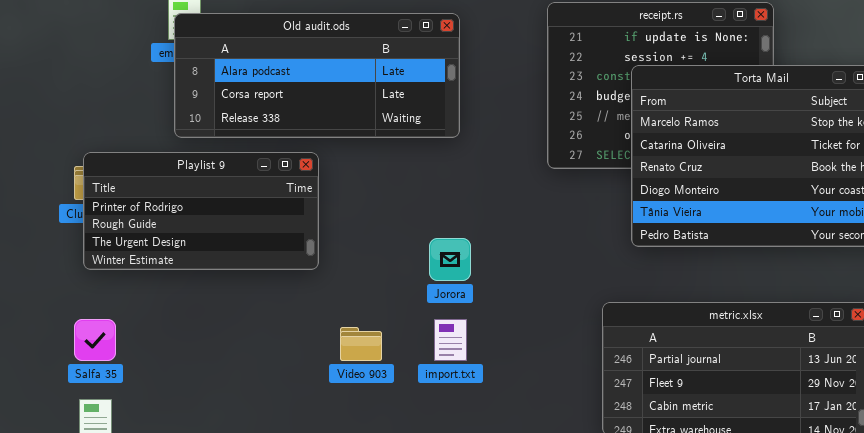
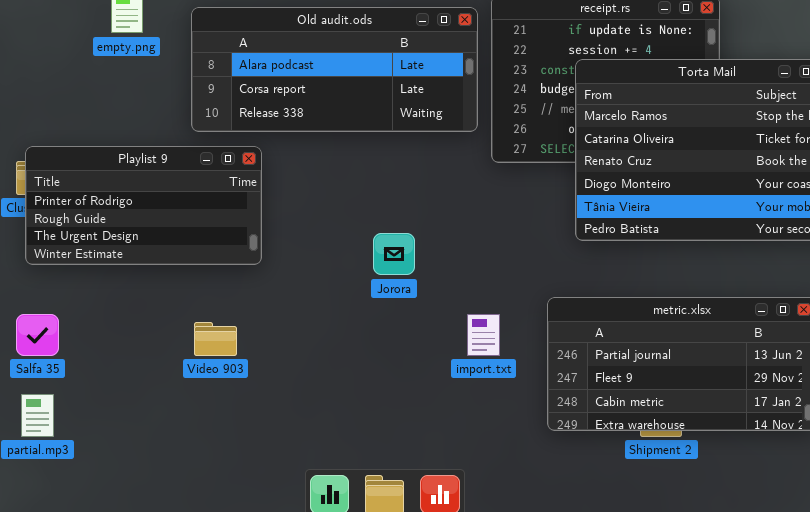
Old audit.ods: [174,13,460,138] -> [191,7,478,132], moved
import.txt: [434,319,467,361] -> [467,314,500,356], moved
Video 903: [340,327,382,361] -> [194,322,237,356], moved

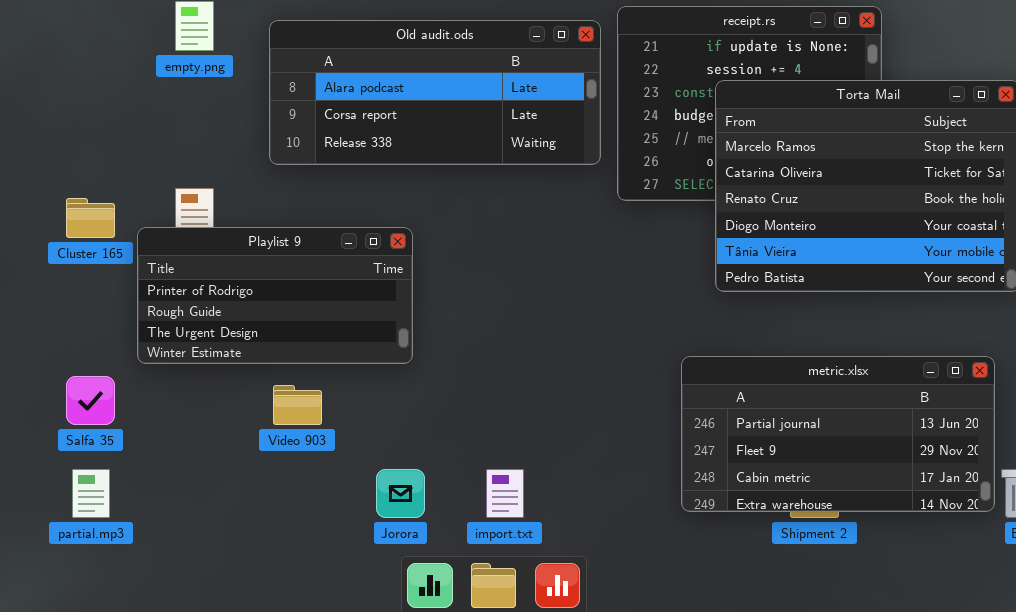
Playlist 9: [25,146,262,265] -> [137,227,413,364], moved
Jorora: [373,233,415,275] -> [376,469,425,518], moved
import.txt: [467,314,500,356] -> [486,469,524,518], moved

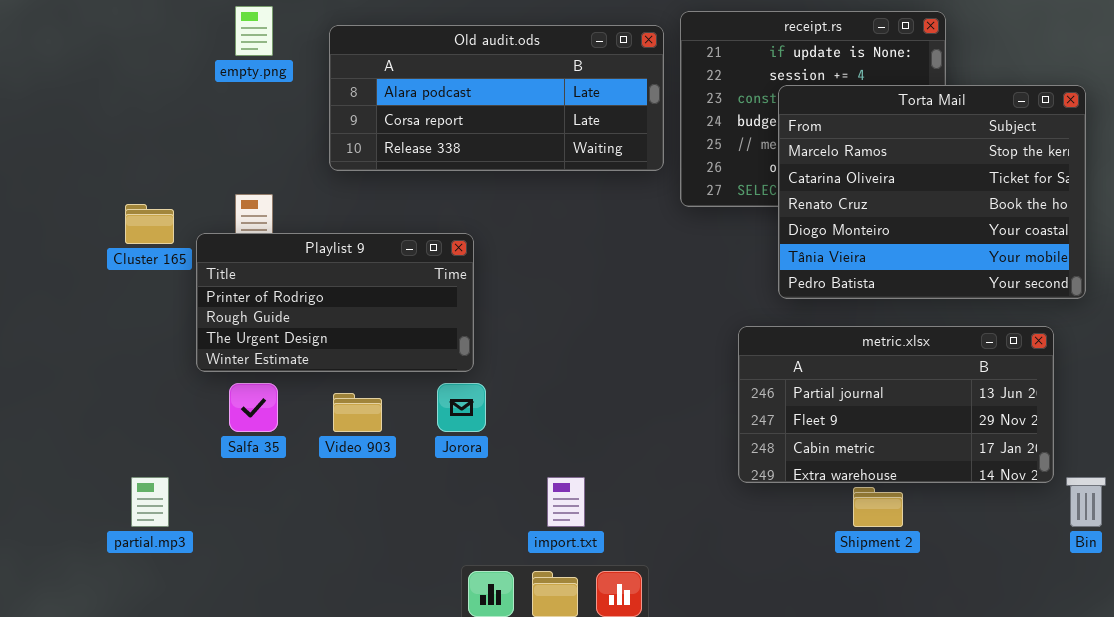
metric.xlsx: [681,356,995,512] -> [738,326,1054,483], moved
Salfa 35: [66,376,115,425] -> [229,383,278,432], moved
Jorora: [376,469,425,518] -> [437,383,486,432], moved

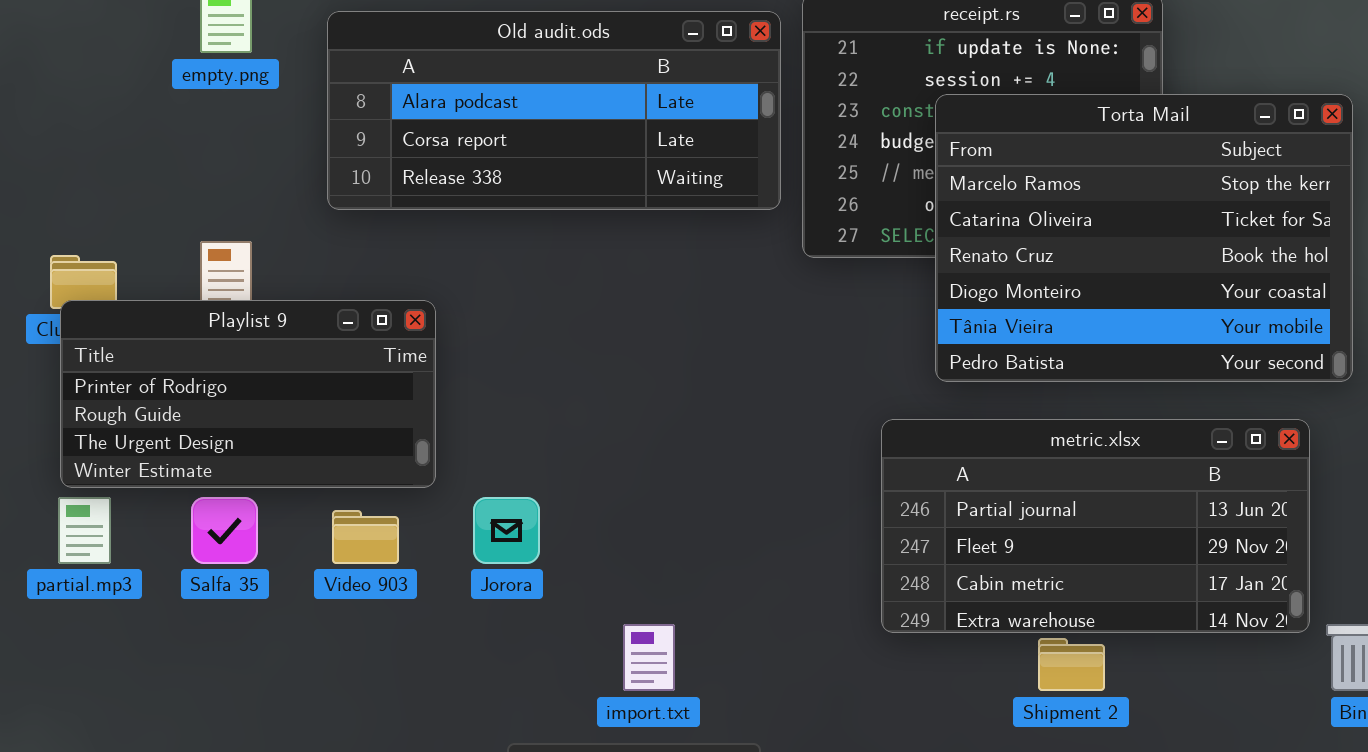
Playlist 9: [196,233,474,372] -> [60,300,436,488], moved
partial.mp3: [131,477,169,527] -> [58,497,111,564], moved

